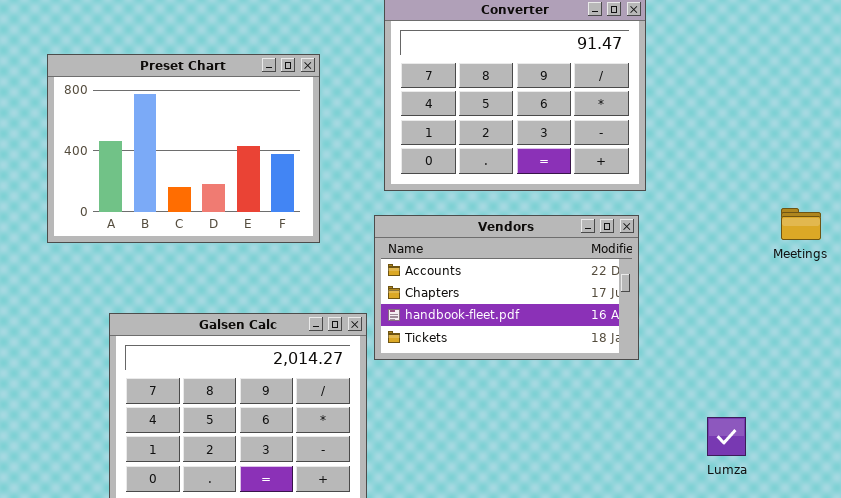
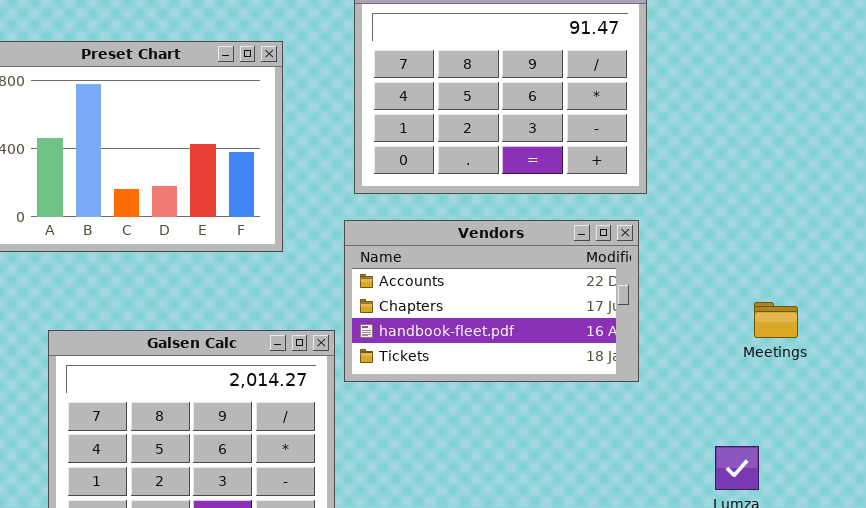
Meetings: [781,208,821,240] -> [754,302,798,338], moved

